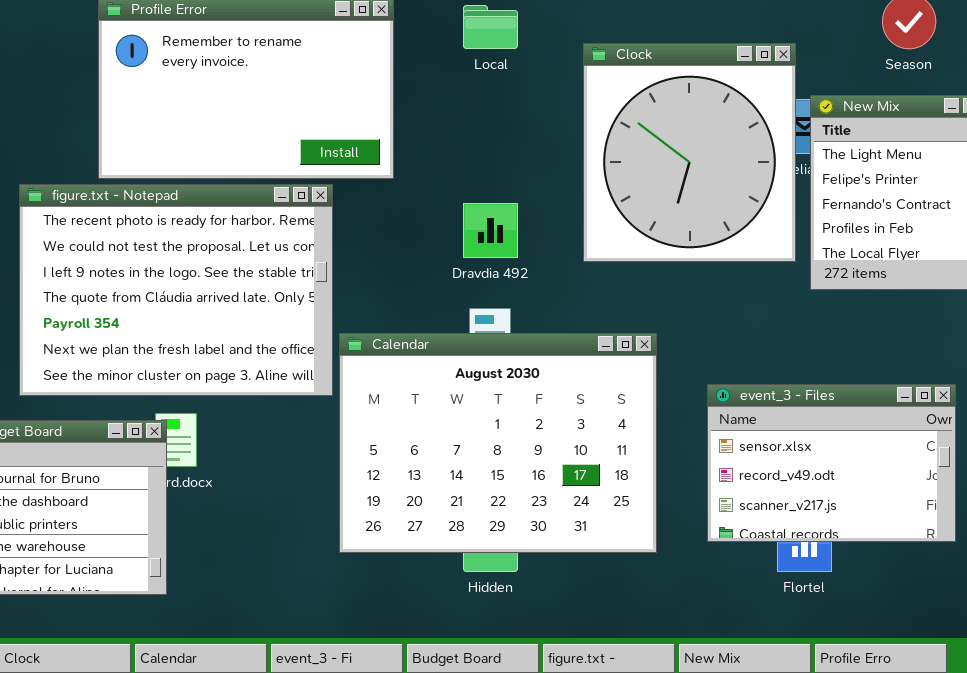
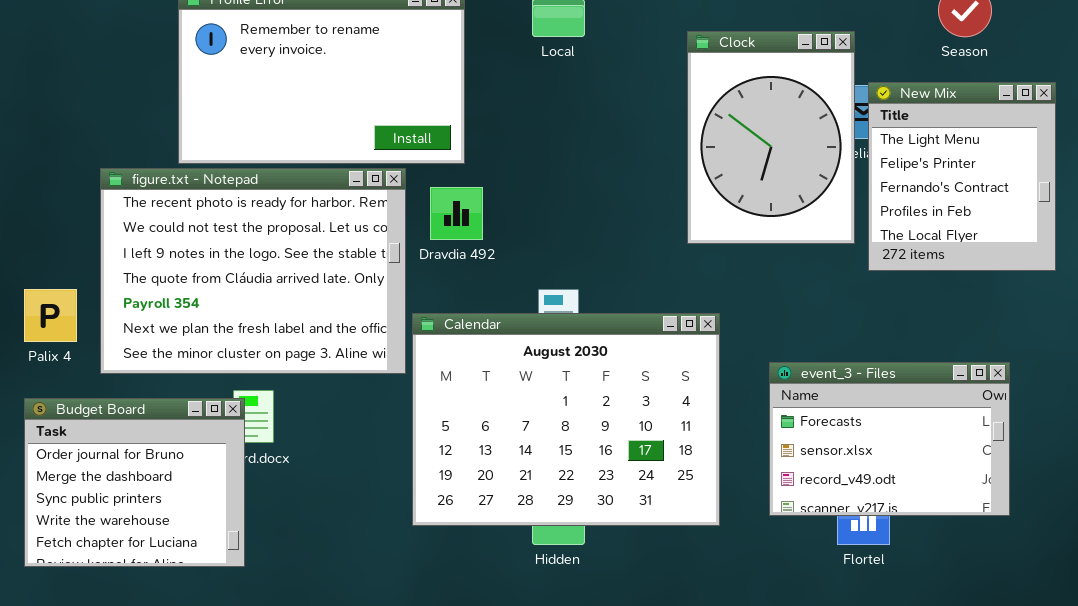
Clock: [583,43,796,262] -> [687,31,855,244], resized
Dravdia 492: [463,203,518,258] -> [430,187,483,240], moved
event_3 - Files: [707,384,956,542] -> [769,362,1010,516], scrolled up 1 row

